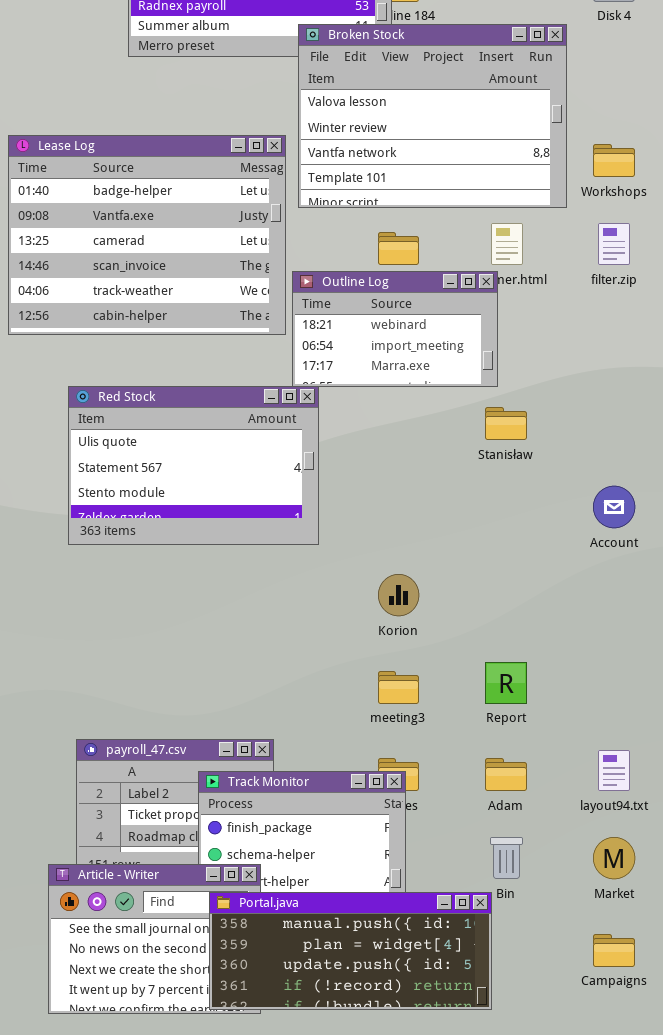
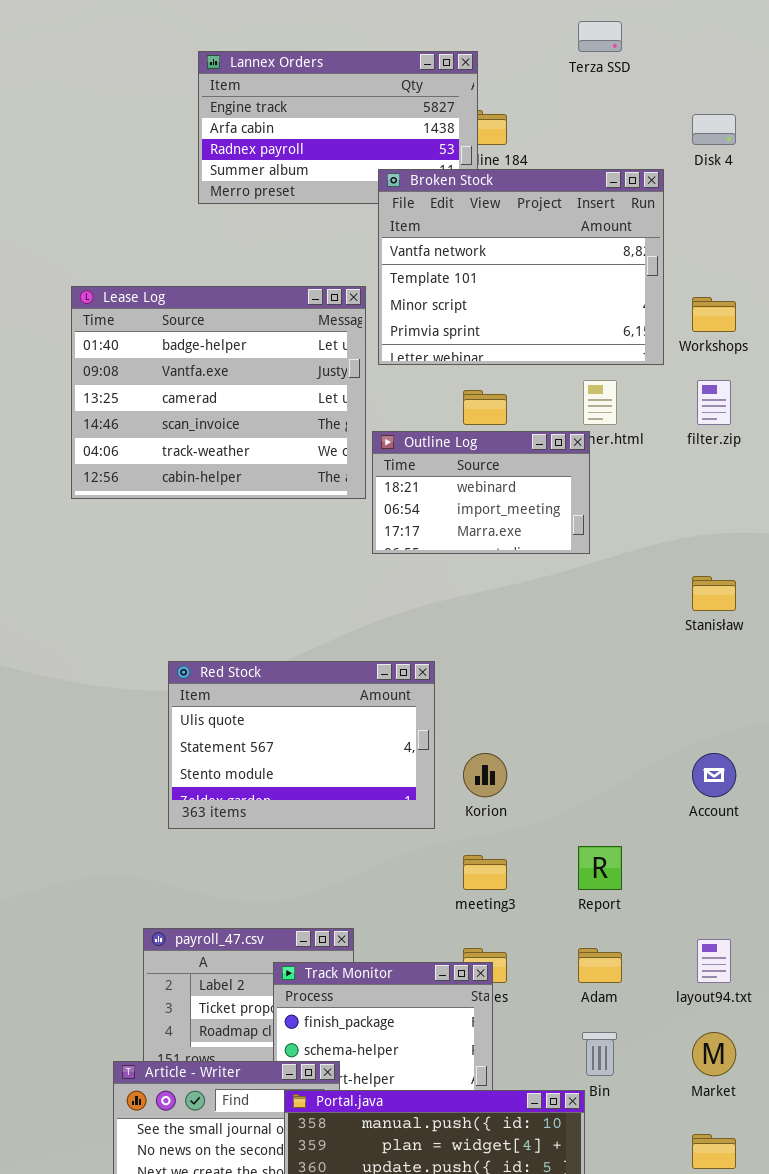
Broken Stock: [298,24,567,208] -> [378,169,664,365], scrolled down 2 rows
Red Stock: [68,386,319,545] -> [168,661,435,829], moved
Stanisław: [485,407,527,440] -> [692,576,736,611], moved
Account: [593,486,635,528] -> [692,753,736,797], moved

